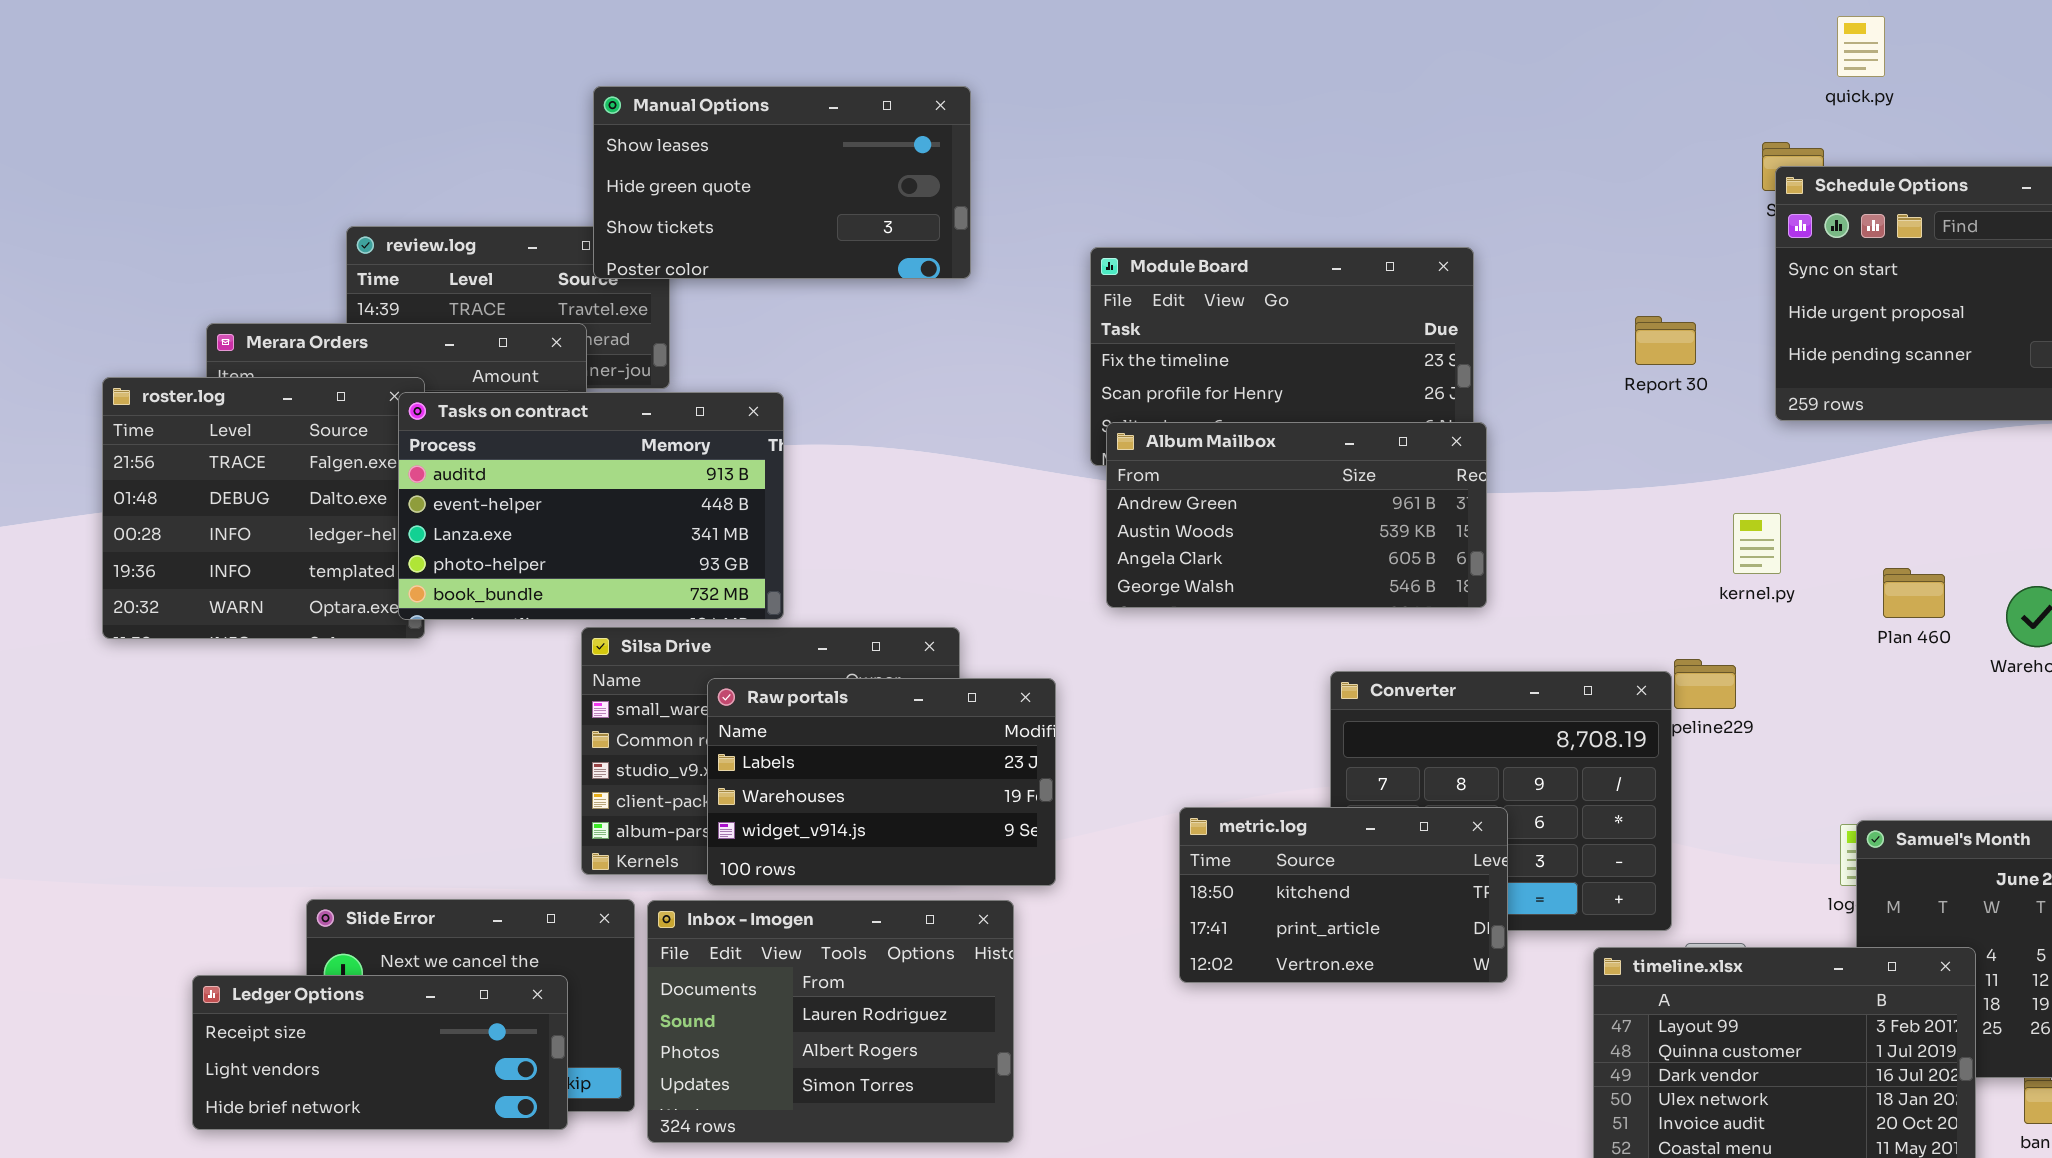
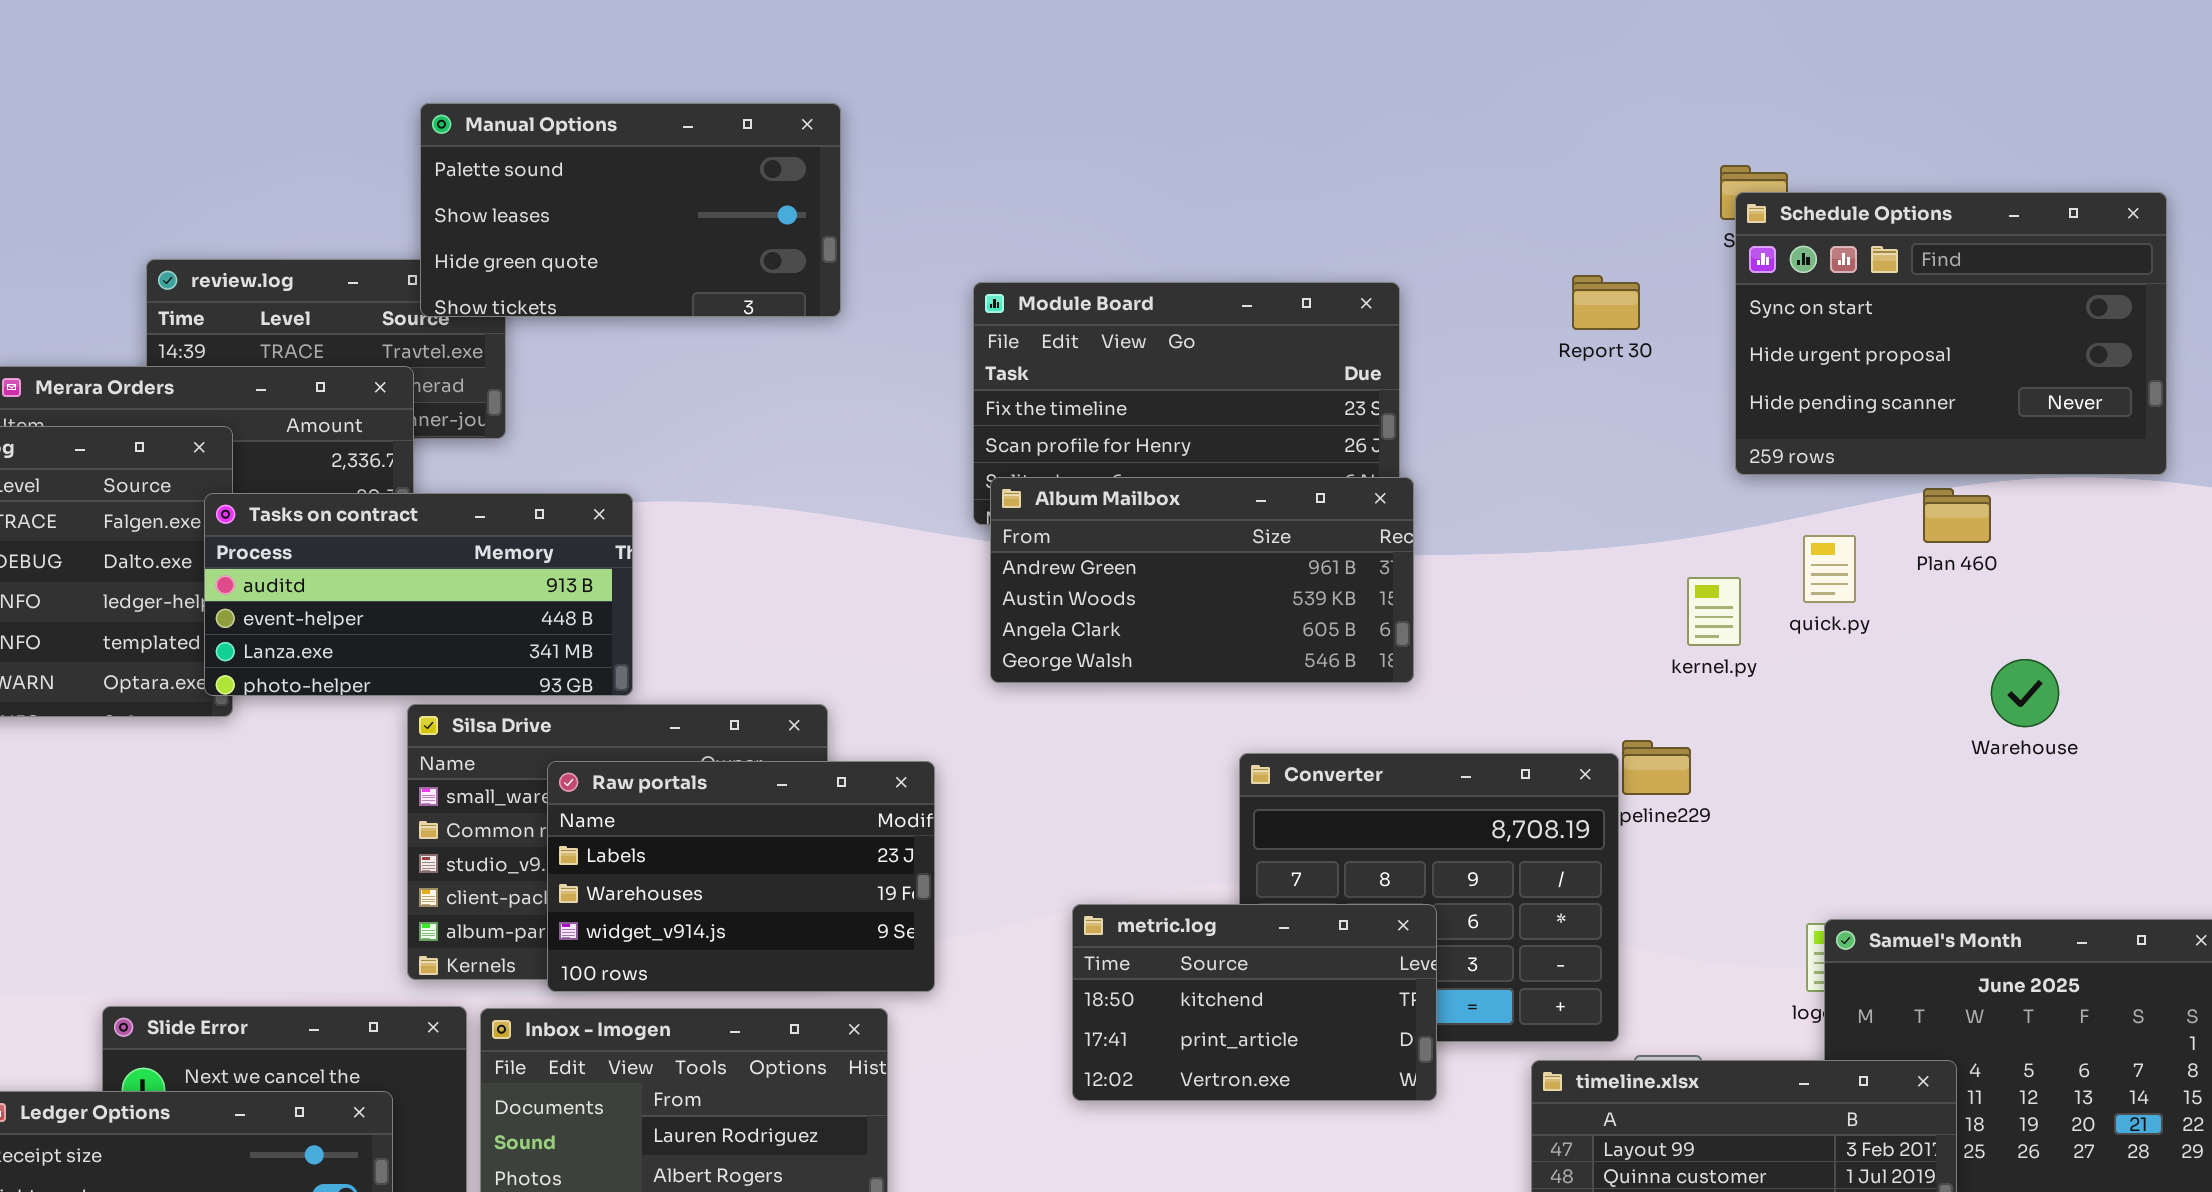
quick.py: [1837,16,1885,77] -> [1803,535,1856,603], moved
Manual Options: [593,86,971,279] -> [420,103,841,317], scrolled up 1 row
Report 30: [1635,316,1696,365] -> [1572,275,1640,330], moved
Tasks on contract: [398,392,784,620] -> [204,493,633,696], resized
Plan 460: [1883,568,1945,618] -> [1923,488,1991,543], moved

